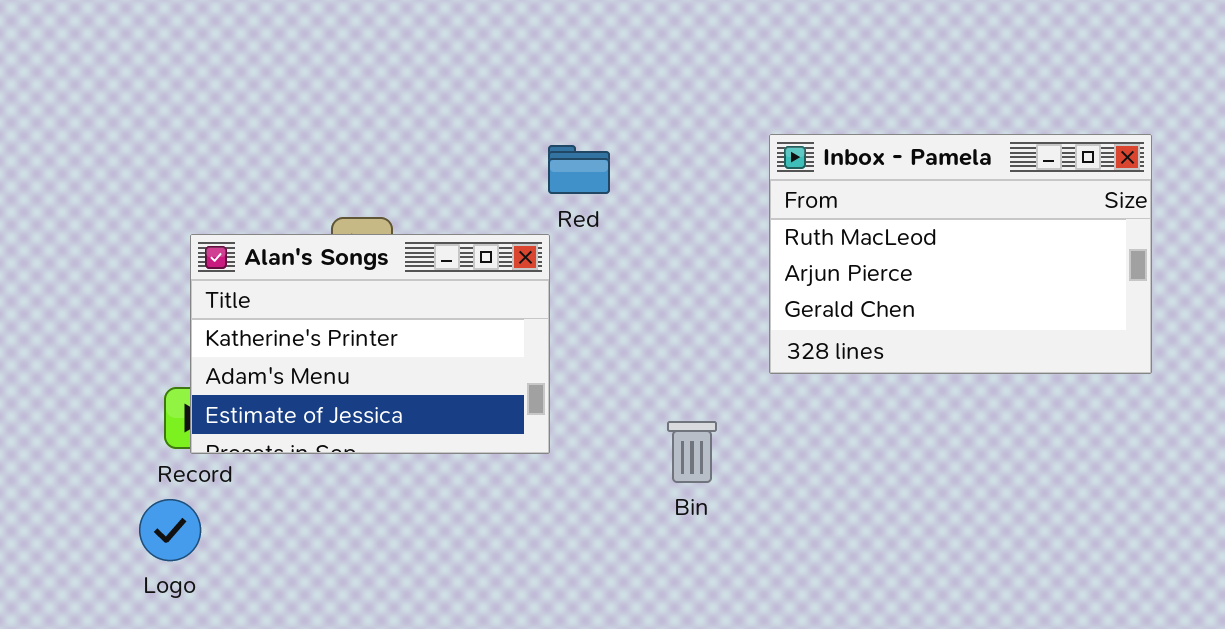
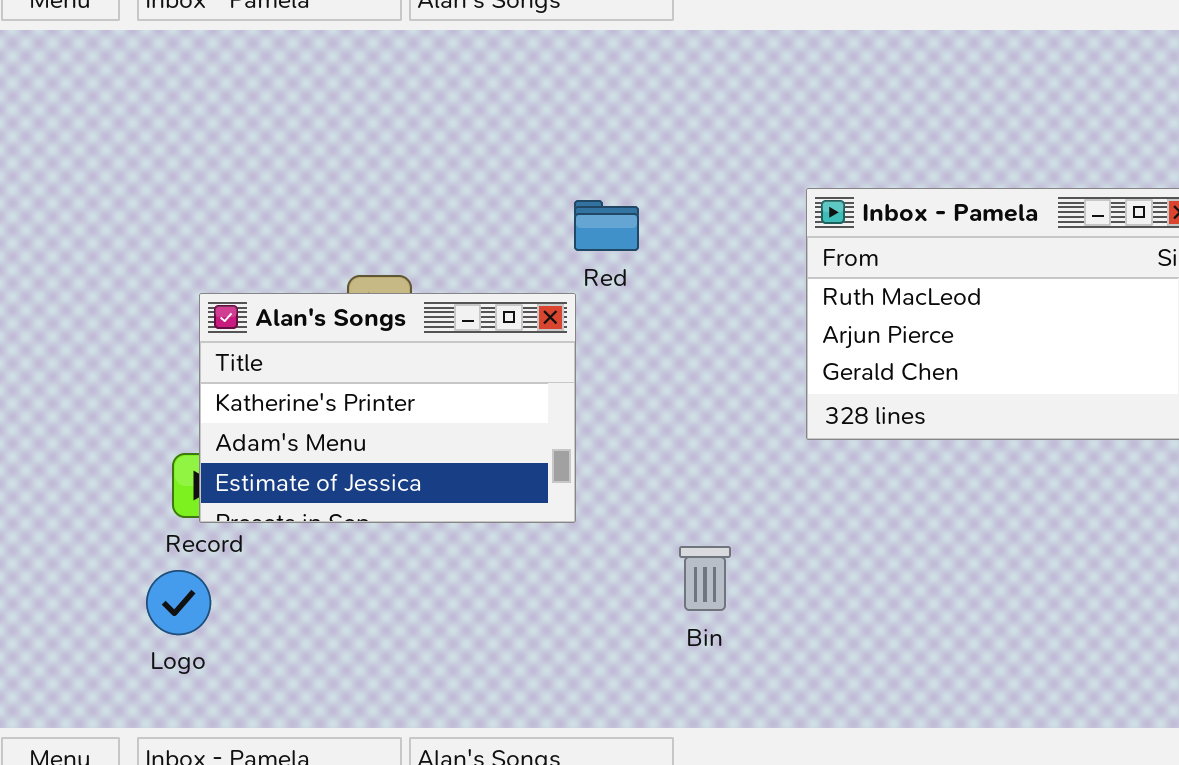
Bin: [667,421,717,483] -> [679,546,731,611], moved

